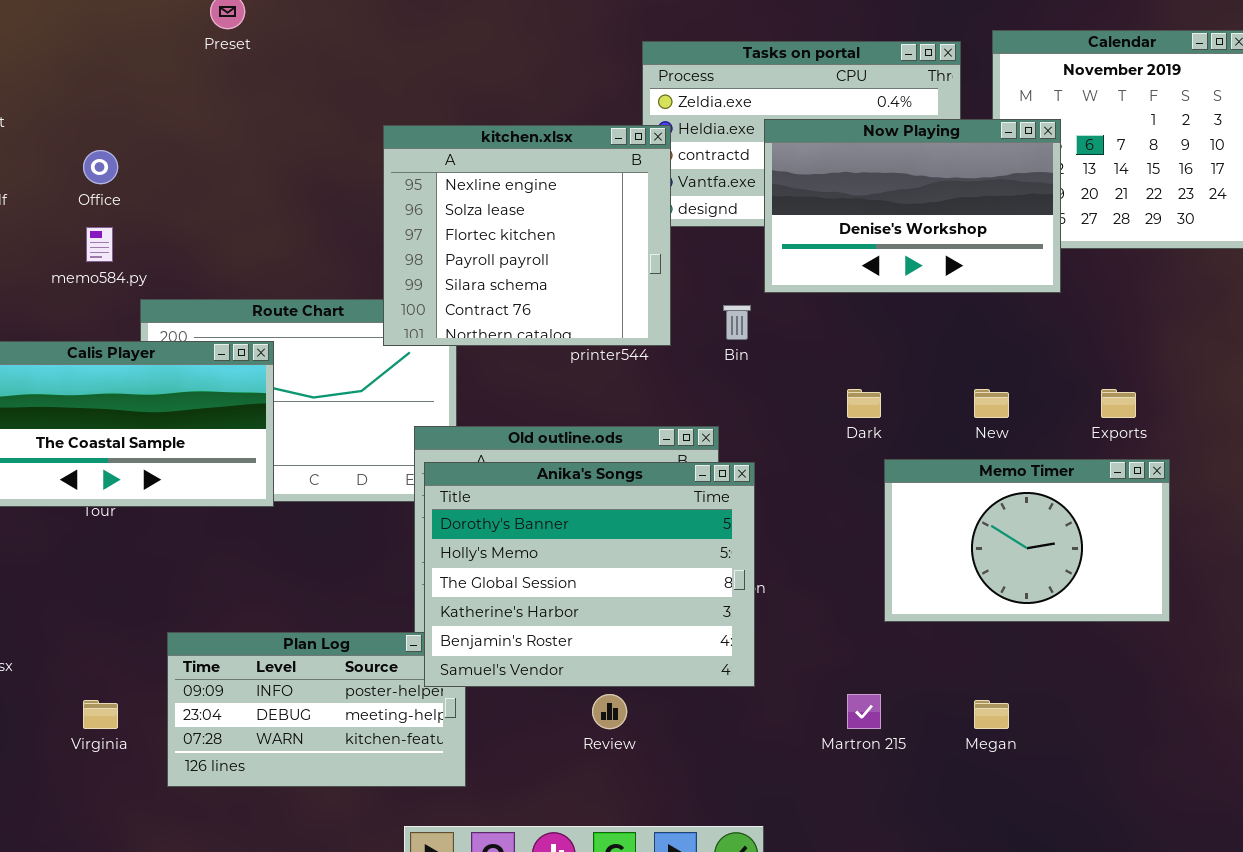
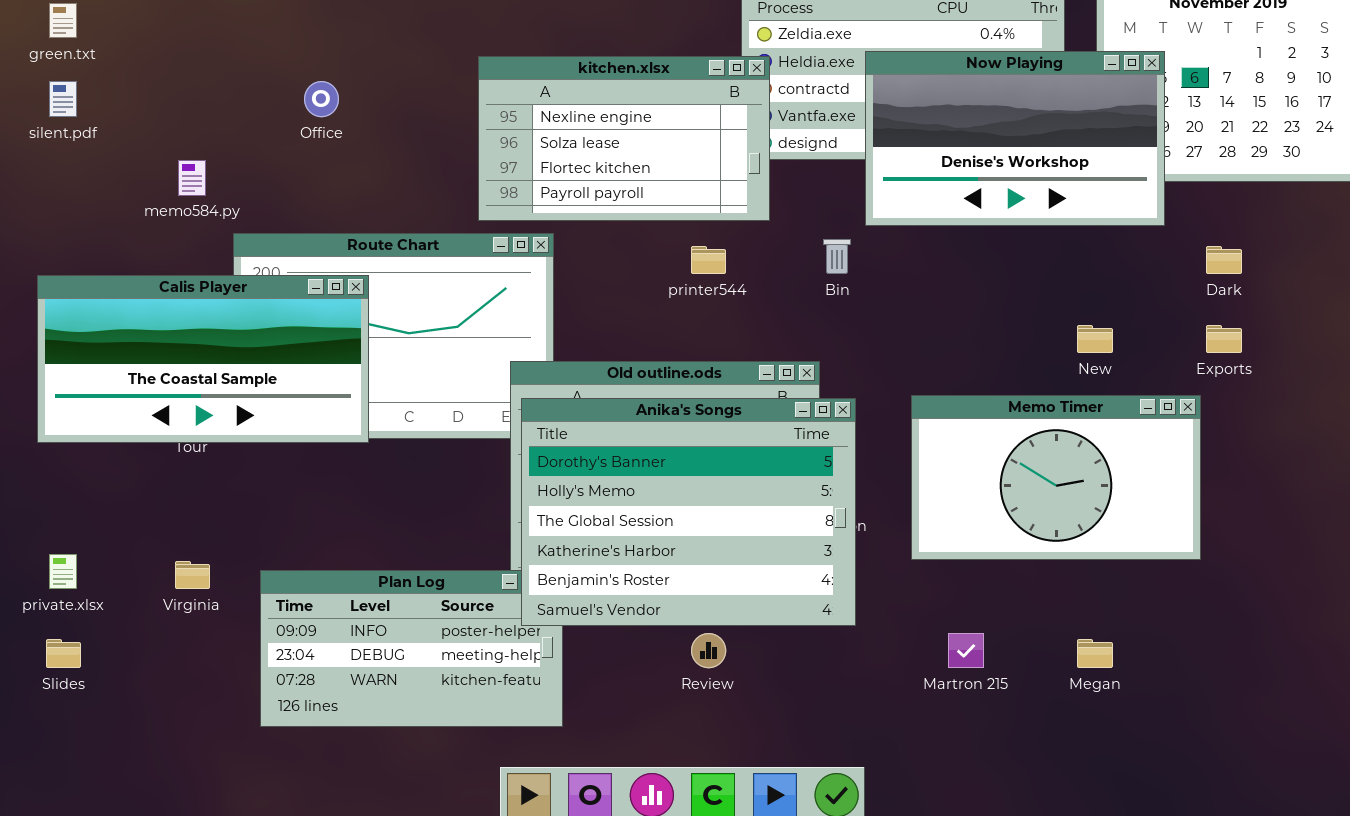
kitchen.xlsx: [383,125,671,346] -> [478,56,770,221], resized
Office: [83,150,118,184] -> [304,81,339,117], moved
Dark: [847,389,881,418] -> [1206,246,1242,274], moved
Memo Timer: [884,459,1170,622] -> [911,395,1201,560], moved
Virginia: [83,700,118,729] -> [175,561,210,589], moved

